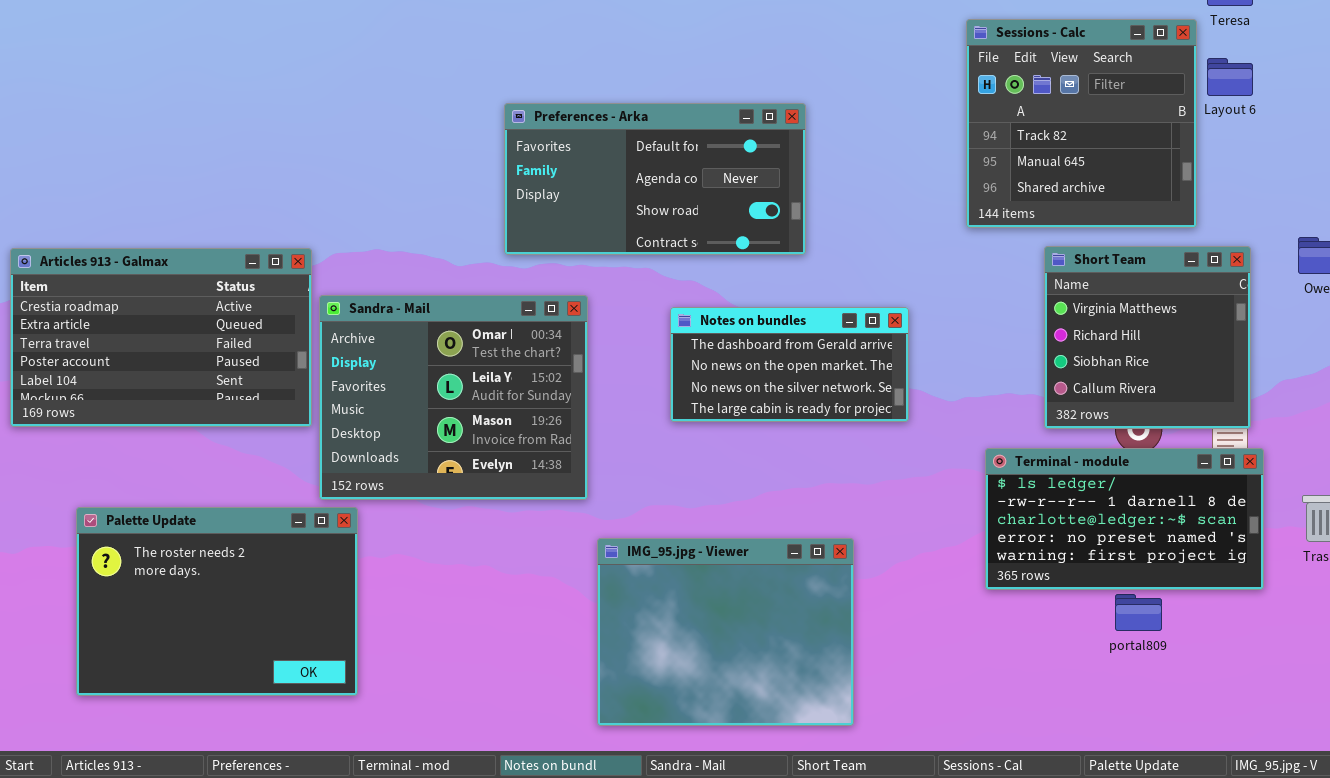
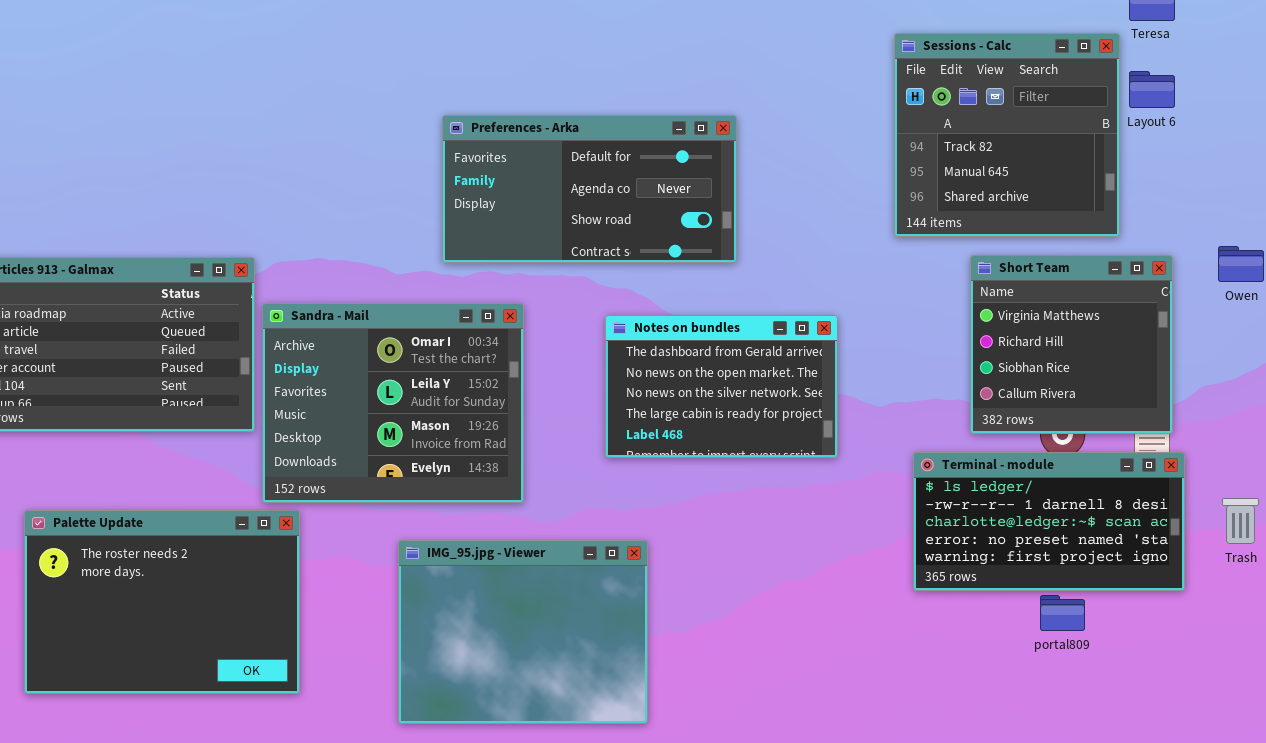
Notes on bundles: [670,307,909,422] -> [605,315,838,458], resized
IMG_95.jpg - Viewer: [597,538,854,726] -> [398,540,648,724], moved

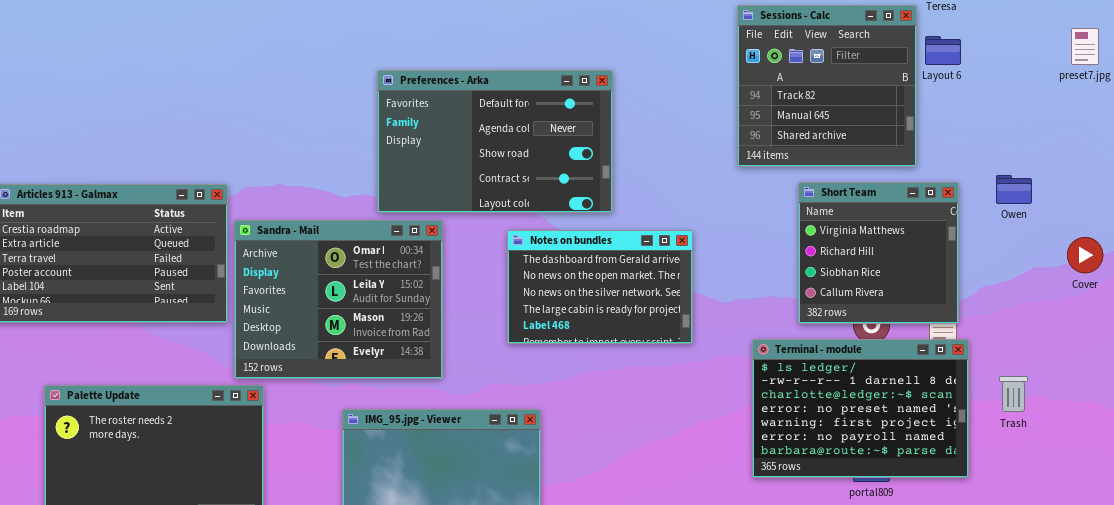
Preferences - Arka: [442,115,737,263] -> [377,70,613,213], resized
Terminal - module: [913,452,1185,591] -> [752,339,969,478], resized

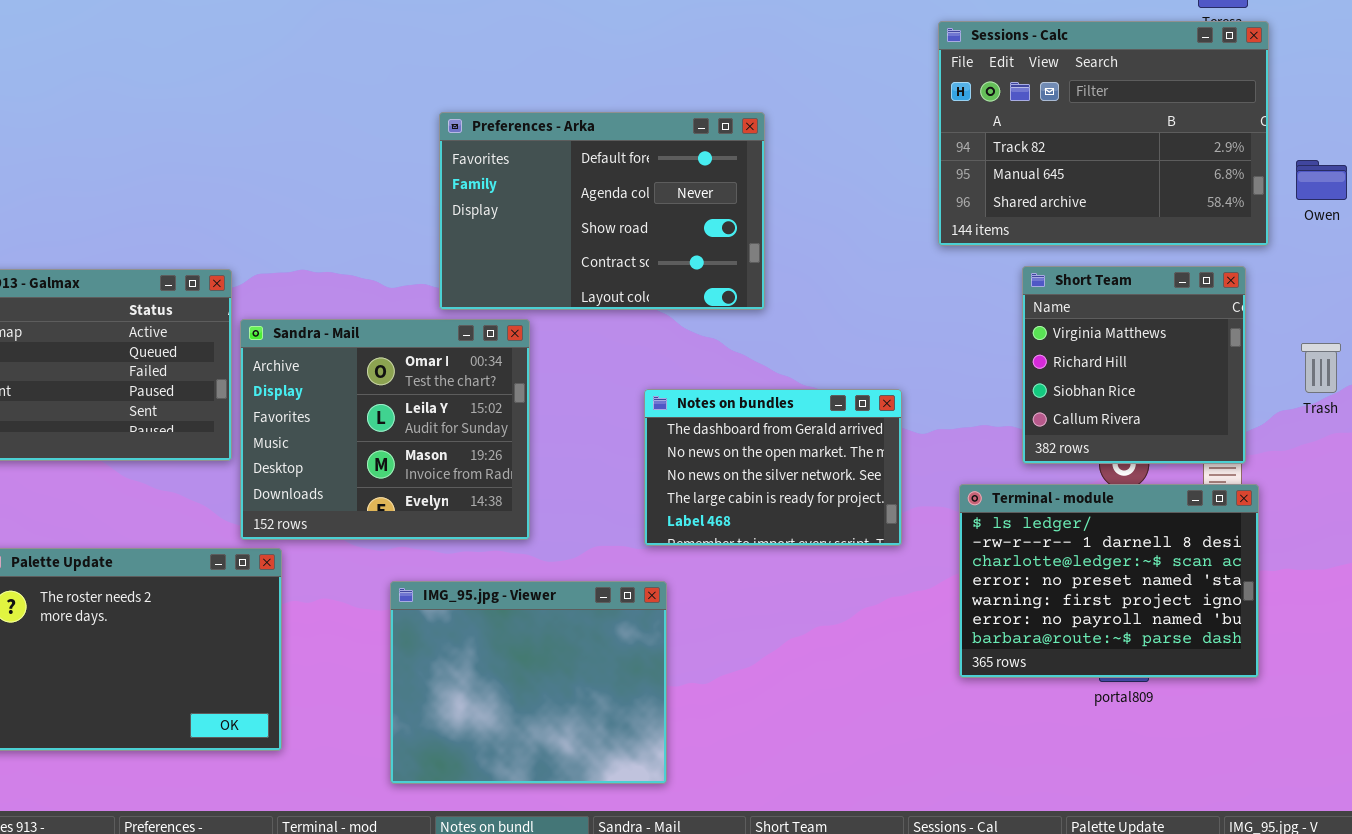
Sessions - Calc: [737,5,917,167] -> [938,21,1269,246], resized
Owen: [996,175,1032,204] -> [1296,160,1347,200], moved
Notes on bundles: [507,230,693,344] -> [644,389,902,546], moved
Trash: [999,376,1028,412] -> [1301,343,1341,393], moved

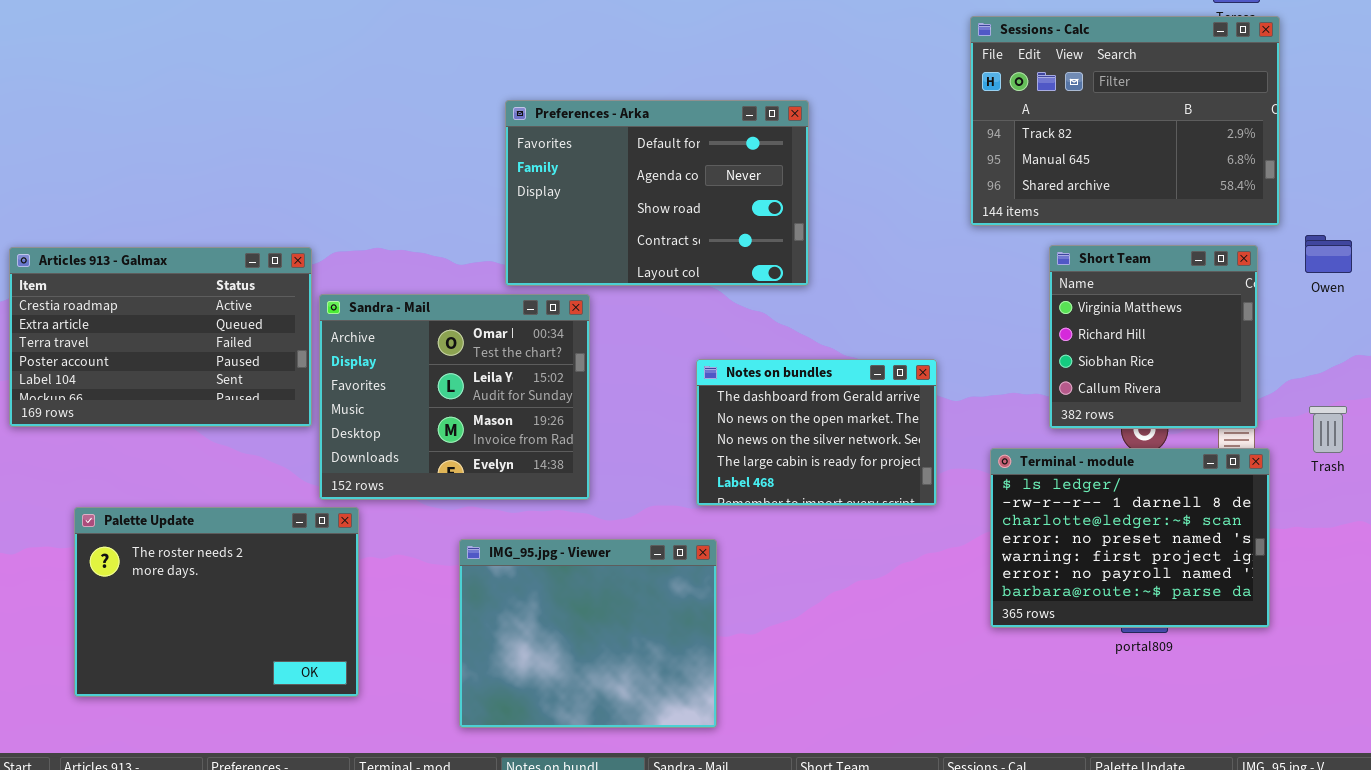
Owen: [1296,160,1347,200] -> [1305,235,1352,273], moved
Trash: [1301,343,1341,393] -> [1309,406,1347,453], moved

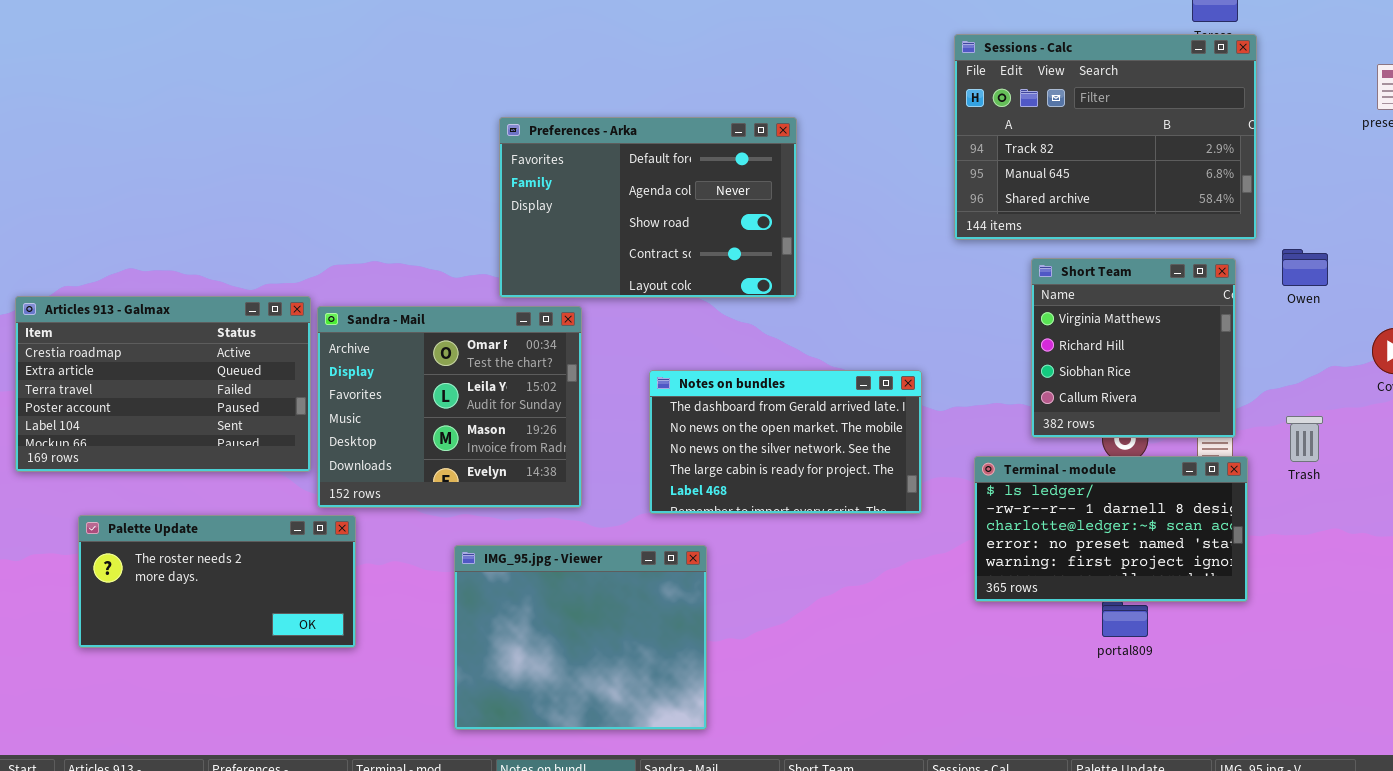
Articles 913 - Galmax: [9,247,312,427] -> [15,296,311,472], moved
Notes on bundles: [696,359,937,506] -> [649,370,922,514], resized
Terminal - module: [990,448,1270,628] -> [974,456,1248,602], resized
Palette Update: [74,507,359,697] -> [78,515,356,648], resized

